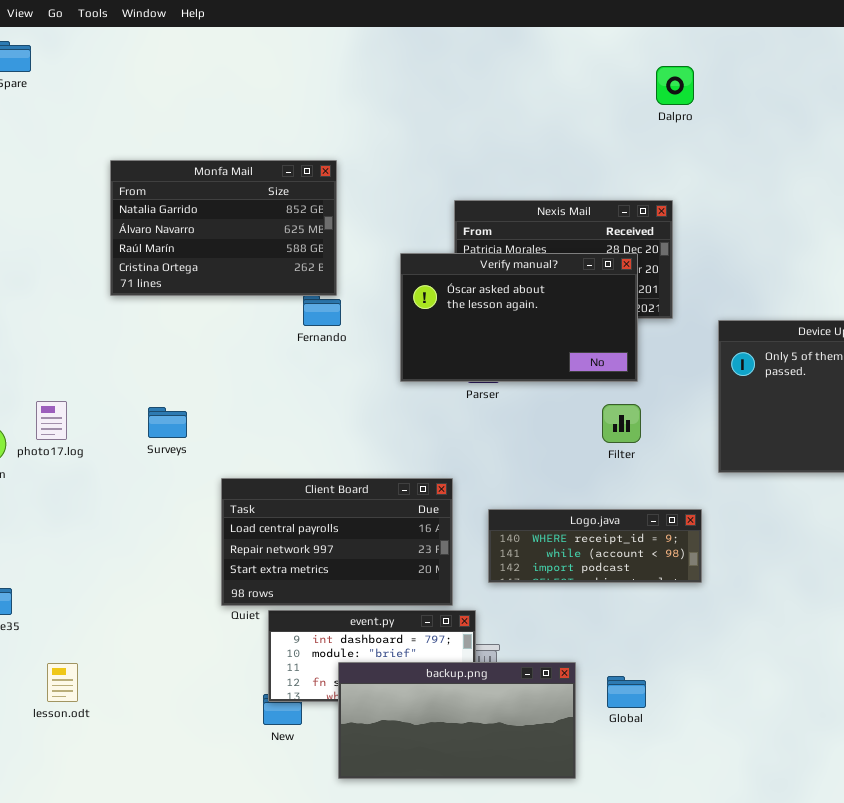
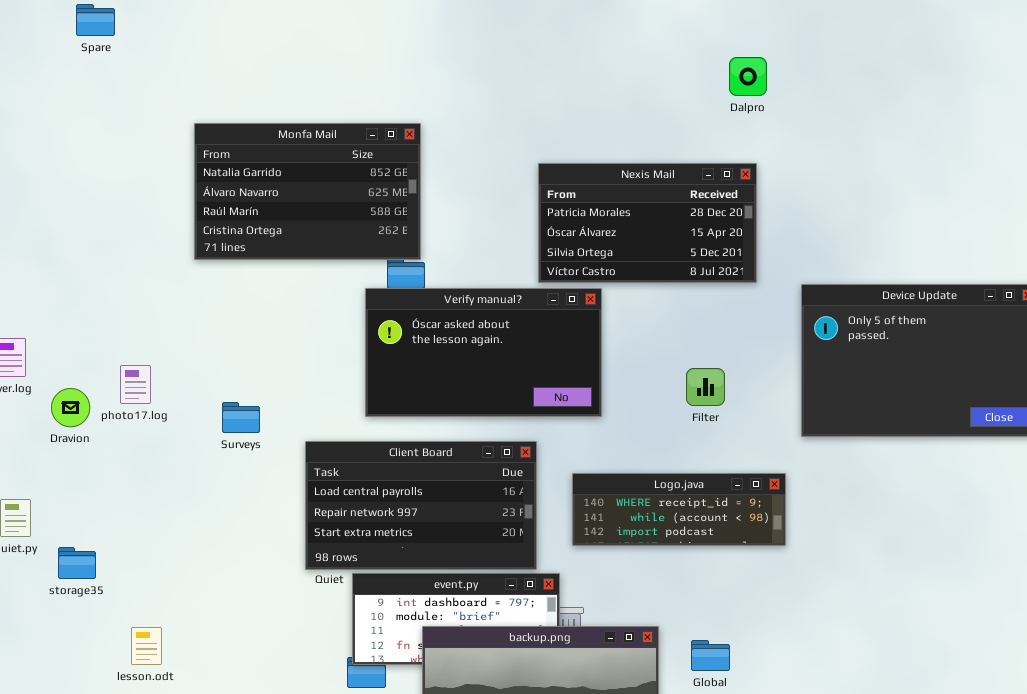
Dalpro: [656,66,694,105] -> [729,57,767,96], moved
Verify manual?: [400,253,638,382] -> [365,288,602,417], moved
Surveys: [148,407,187,438] -> [222,402,260,433], moved

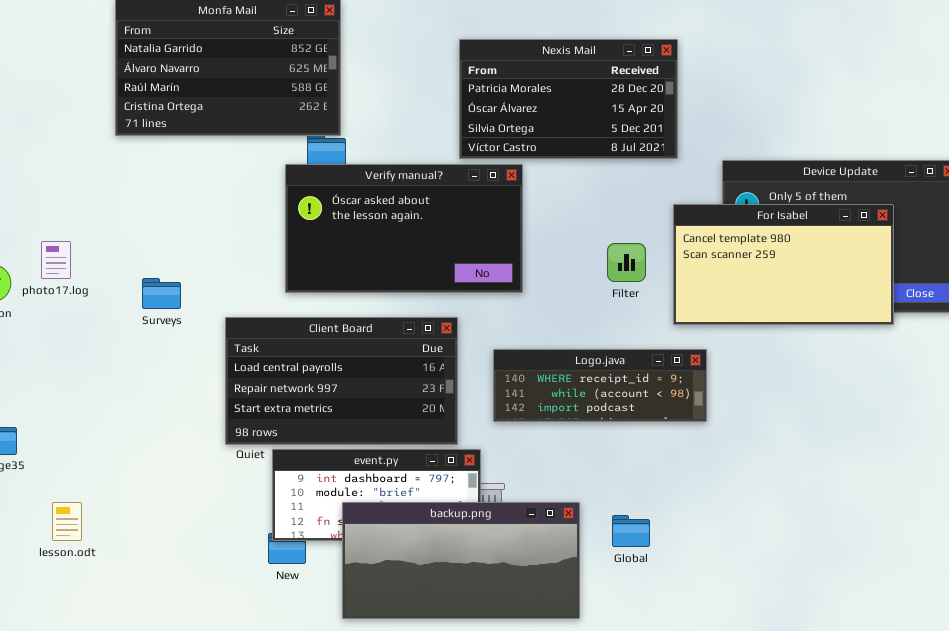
For Isabel: none -> [673,204,894,325], opened

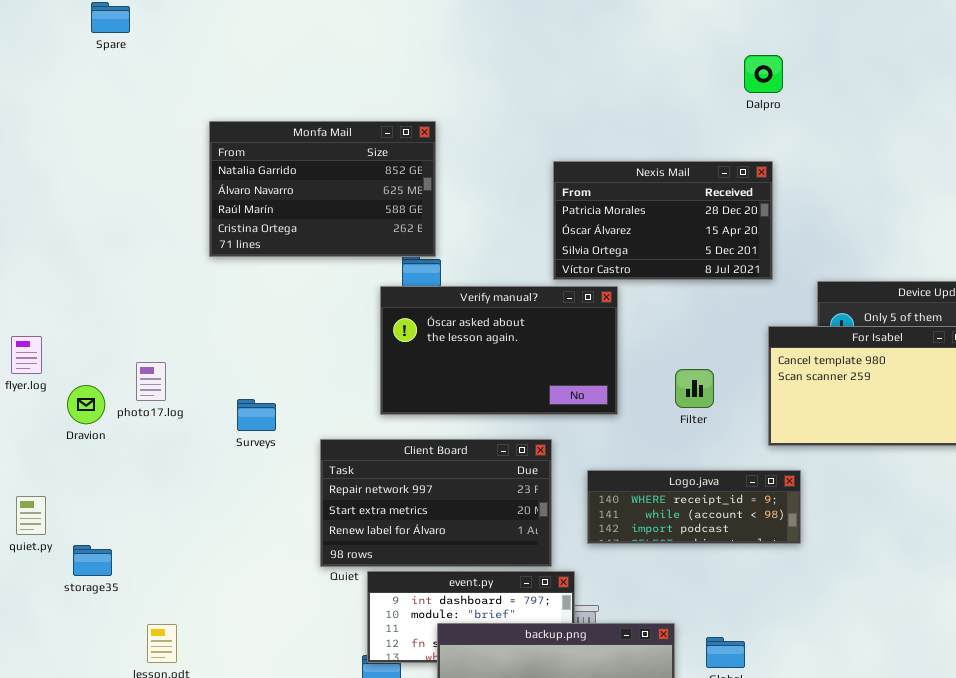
Filter: [607,243,646,282] -> [675,369,714,408], moved
Client Board: [225,317,458,445] -> [320,439,552,567], scrolled down 1 row

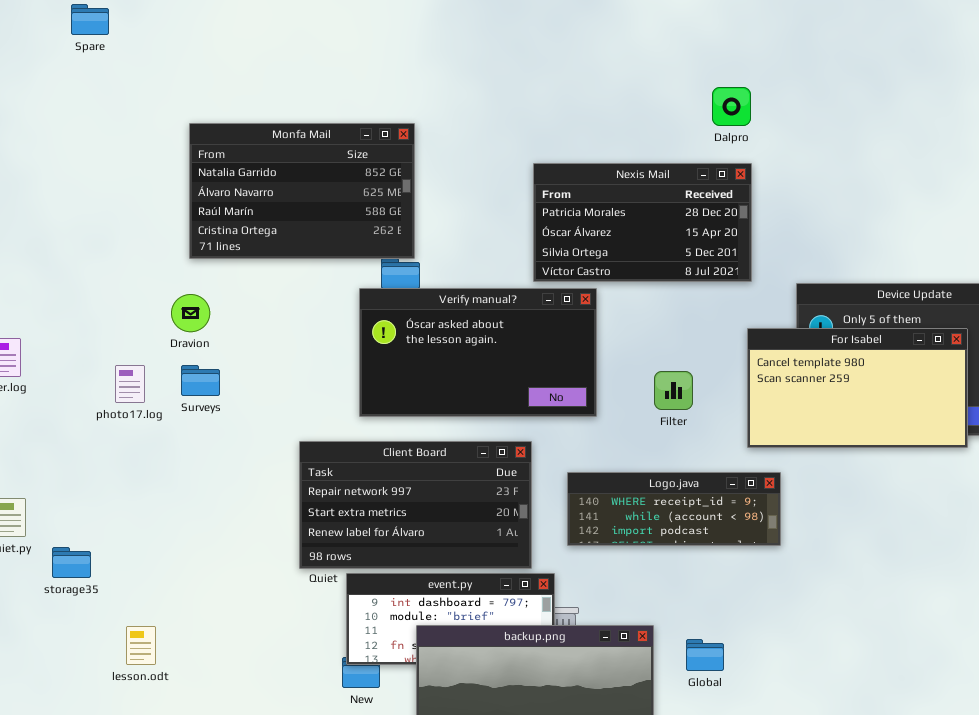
Dalpro: [744,55,783,93] -> [712,87,751,126], moved
Dravion: [67,385,105,424] -> [171,294,210,332], moved
Surveys: [237,399,276,431] -> [181,365,220,396], moved

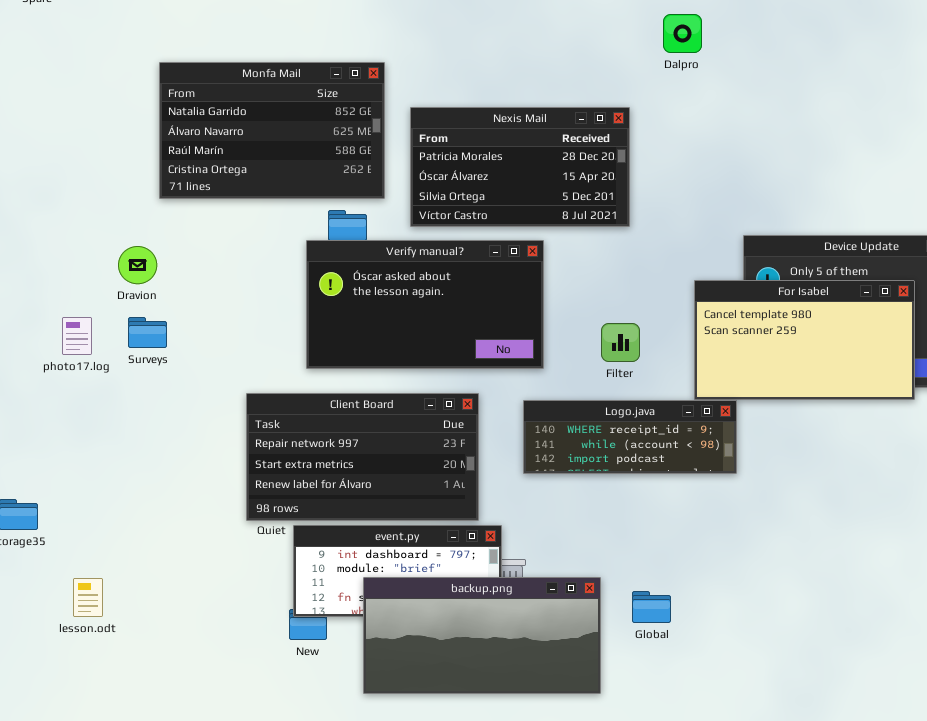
Dalpro: [712,87,751,126] -> [663,14,702,53], moved
Monfa Mail: [189,123,415,259] -> [159,62,385,199], moved
Nexis Mail: [533,163,752,282] -> [410,107,630,227], moved
Logo.java: [567,472,781,546] -> [523,400,737,474], moved

